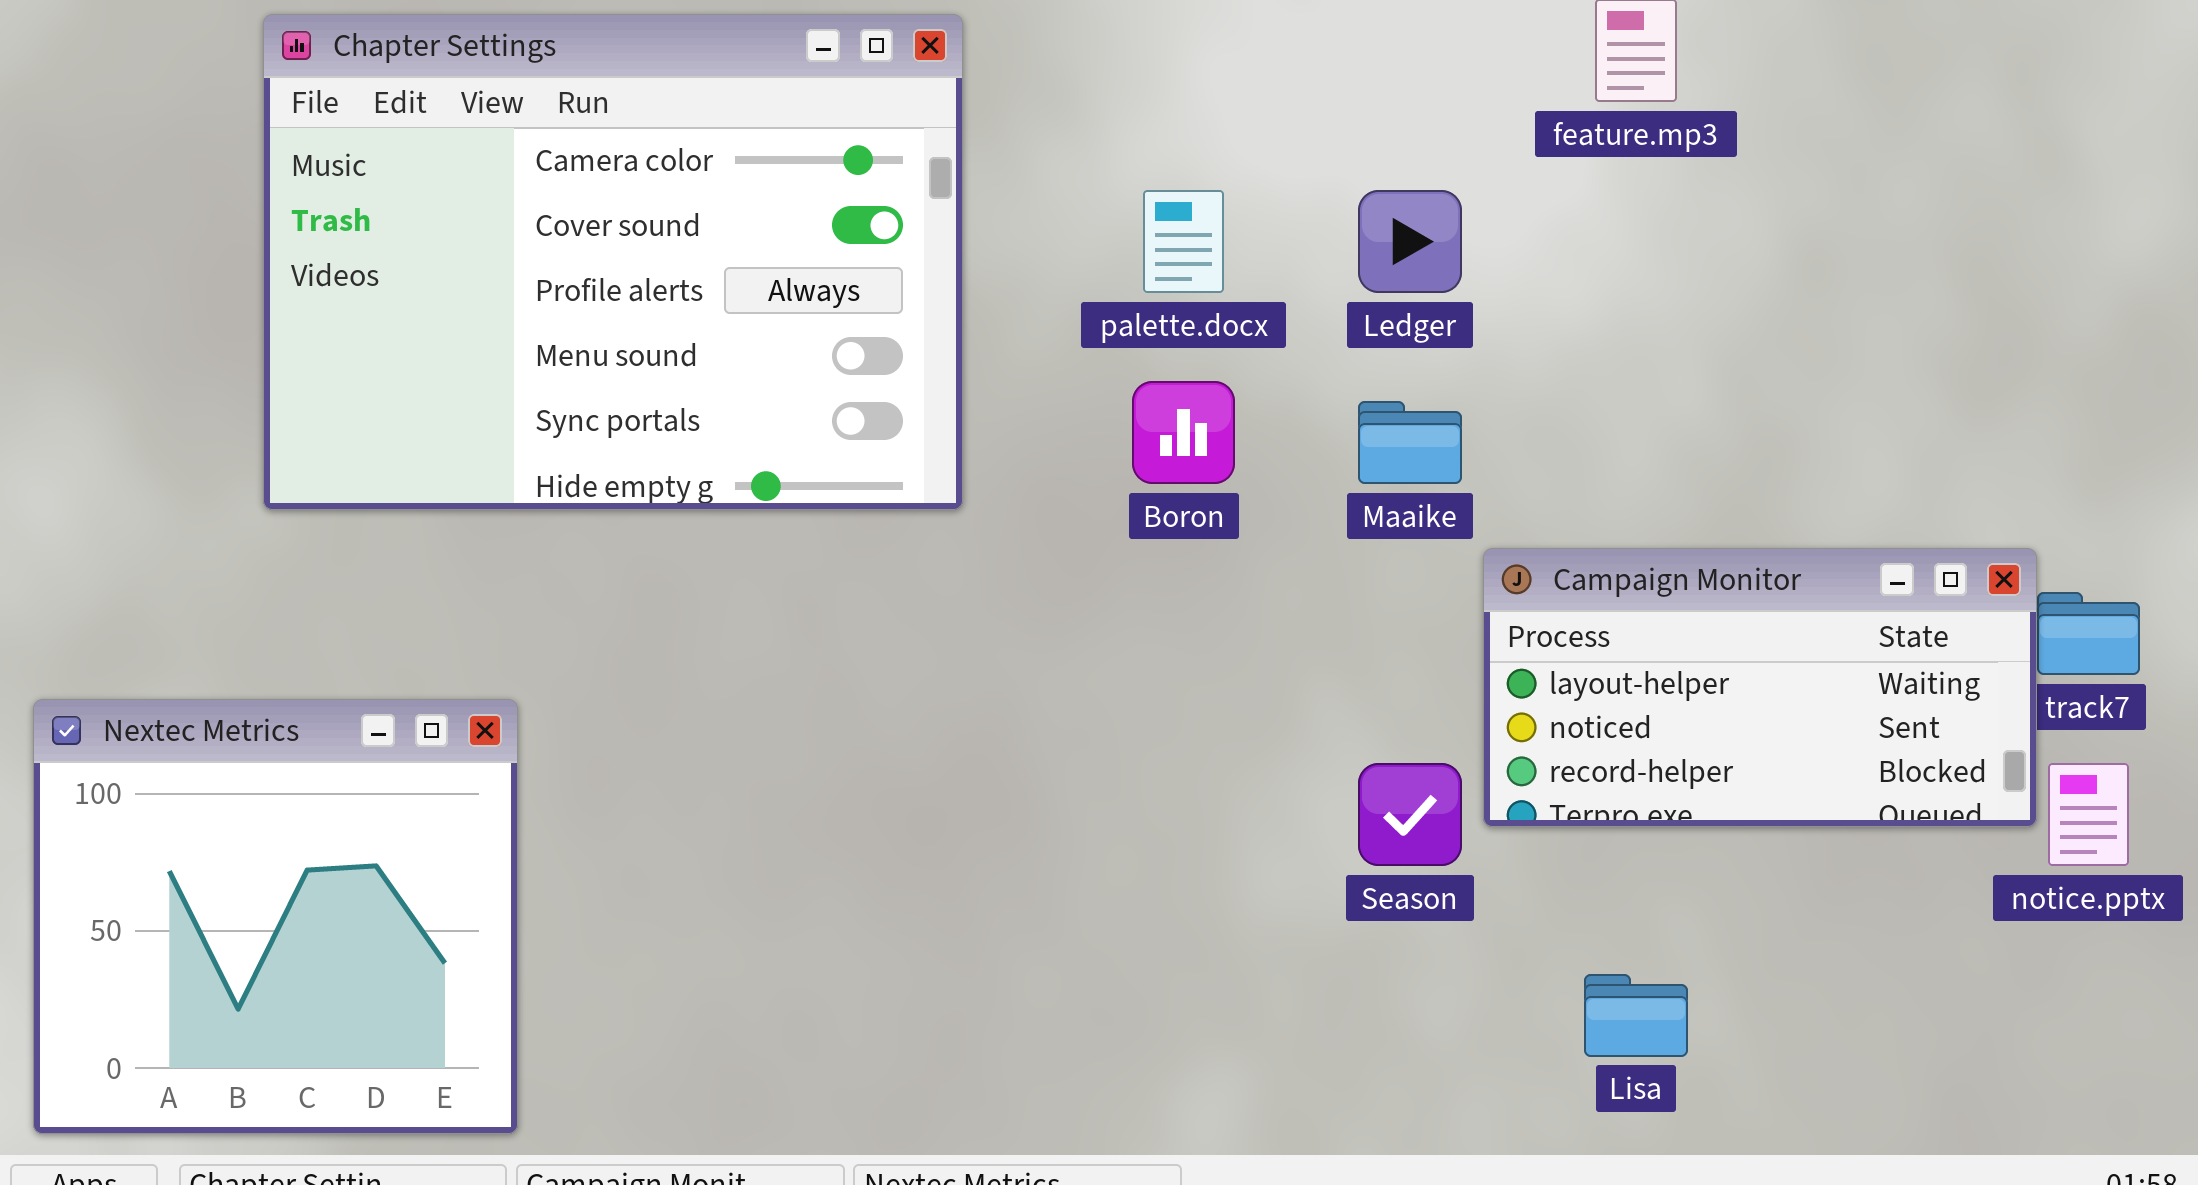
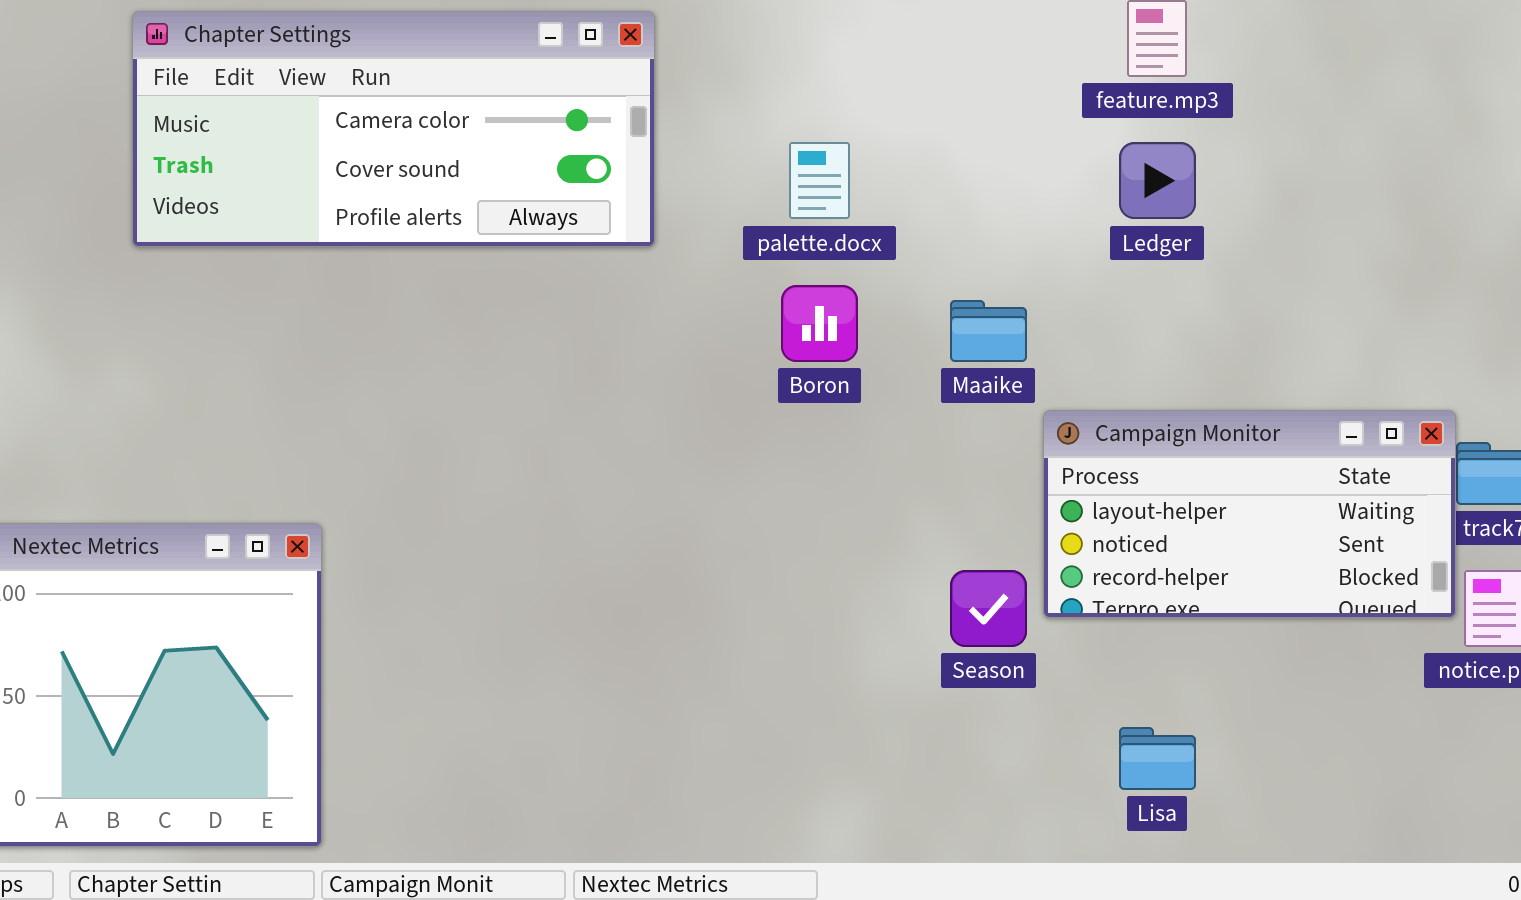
Chapter Settings: [263,14,963,510] -> [132,11,655,247], resized
Ledger: [1358,190,1462,293] -> [1119,142,1196,219], moved

